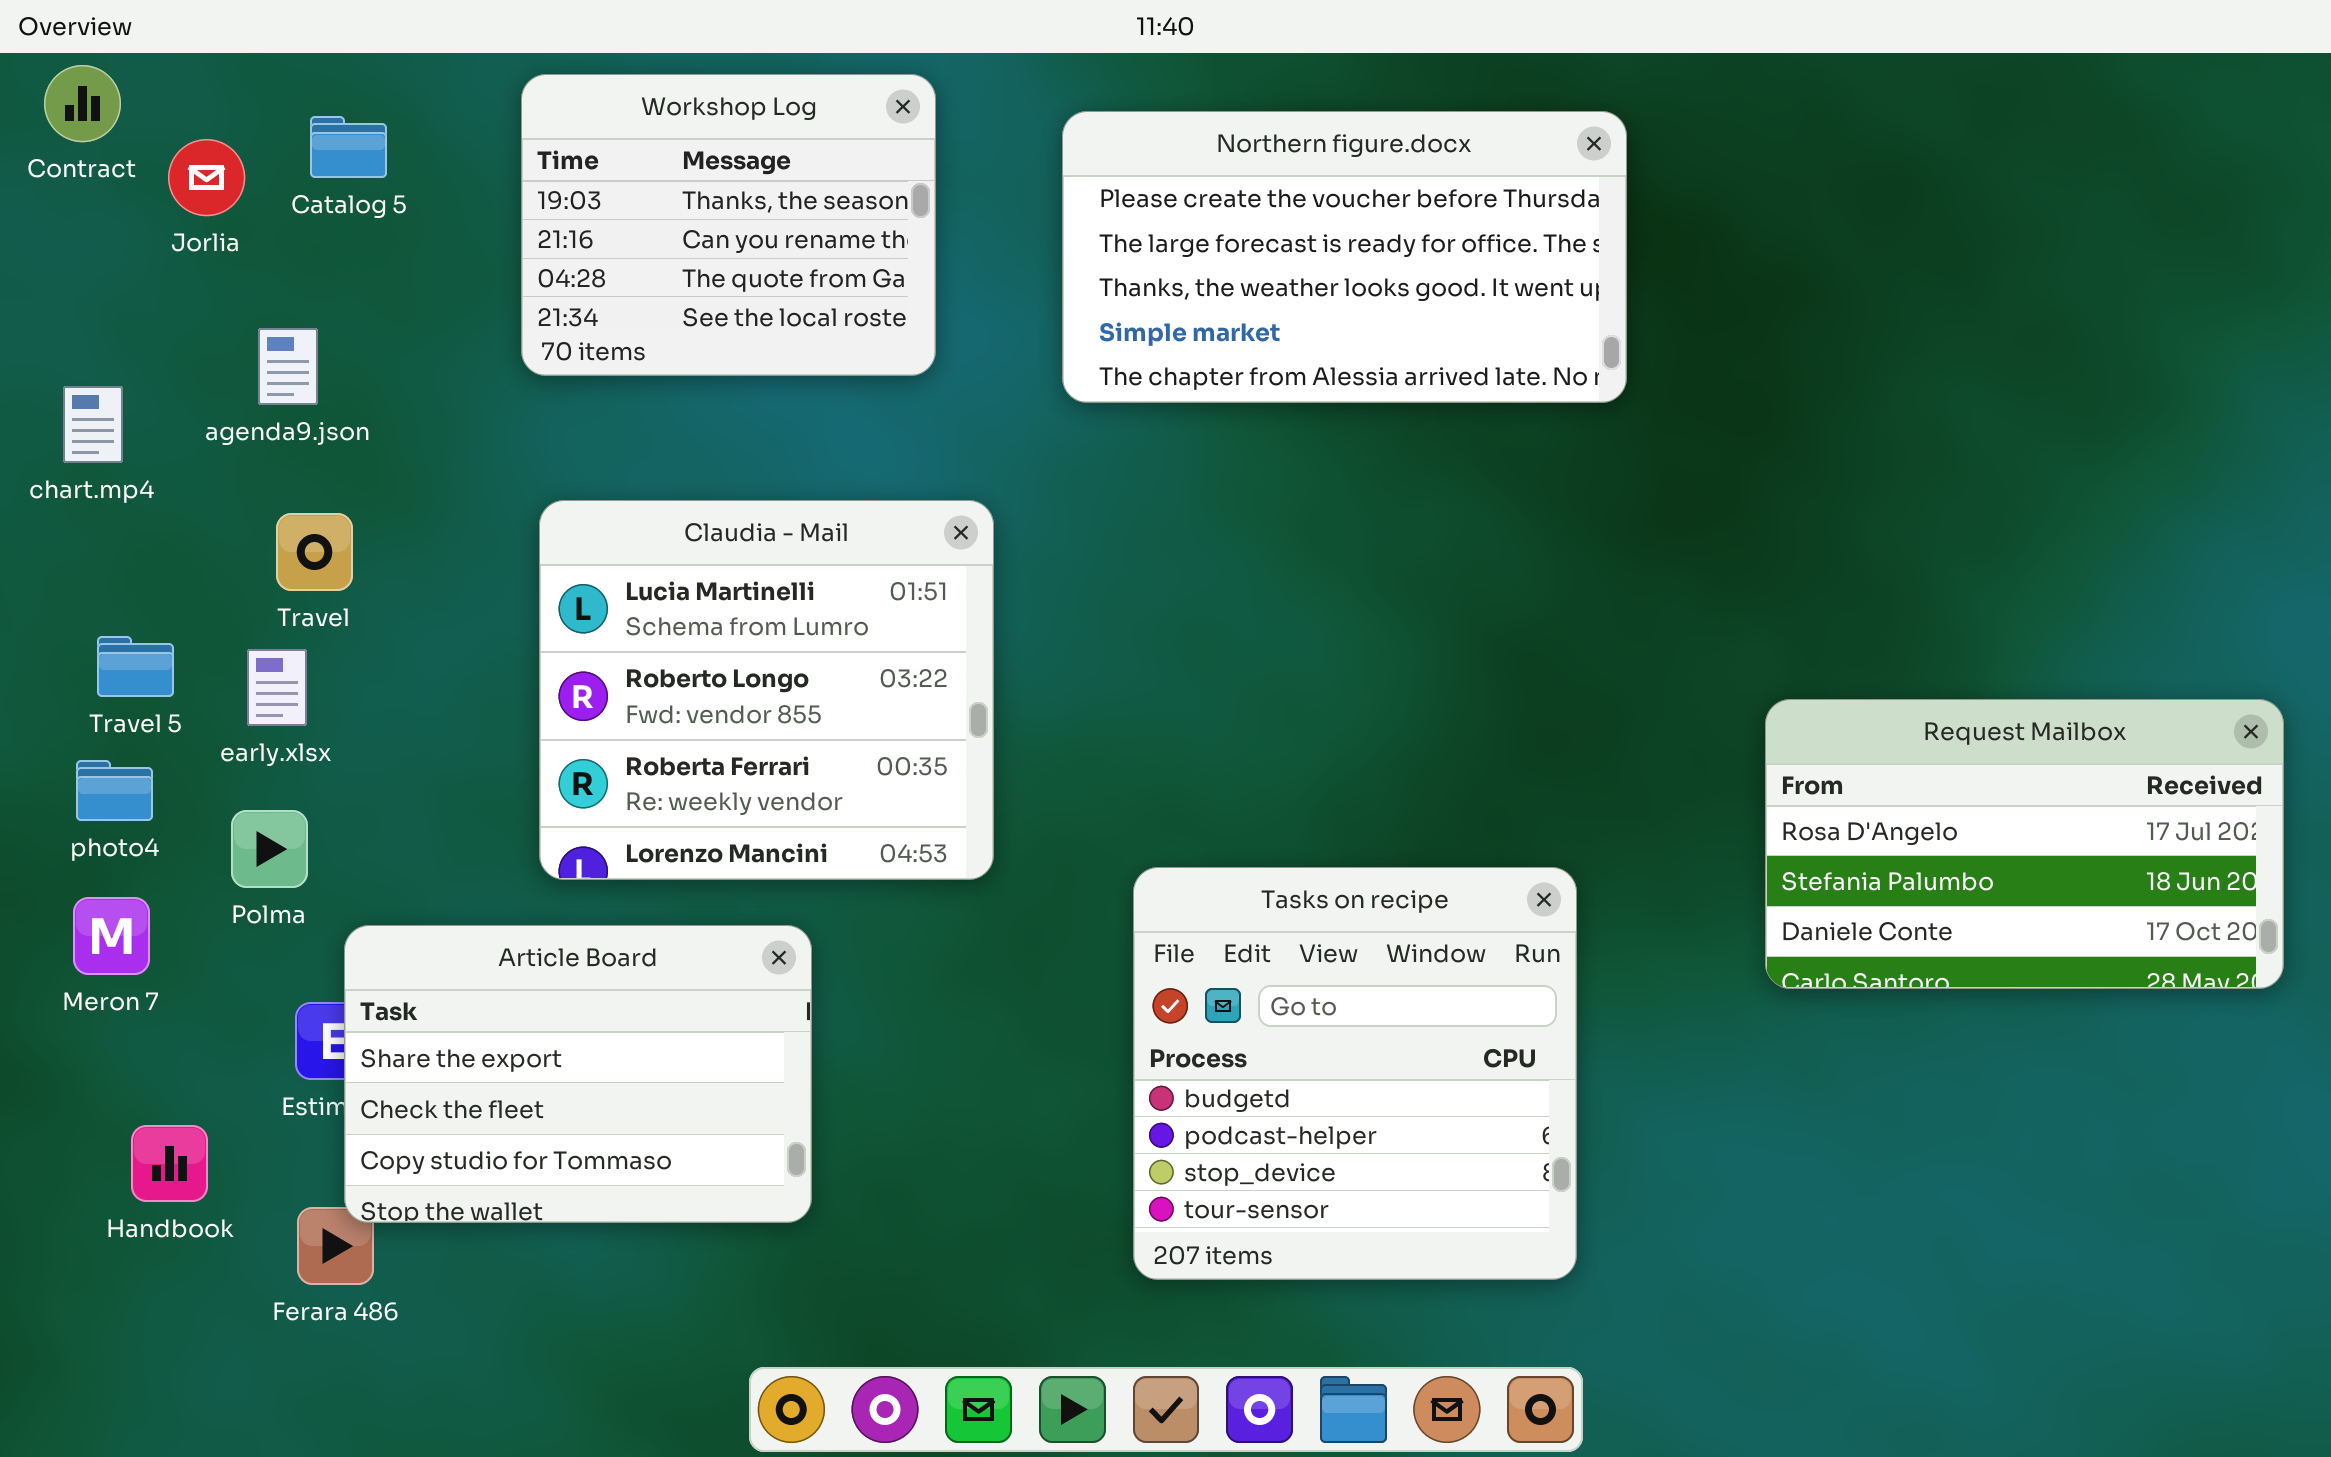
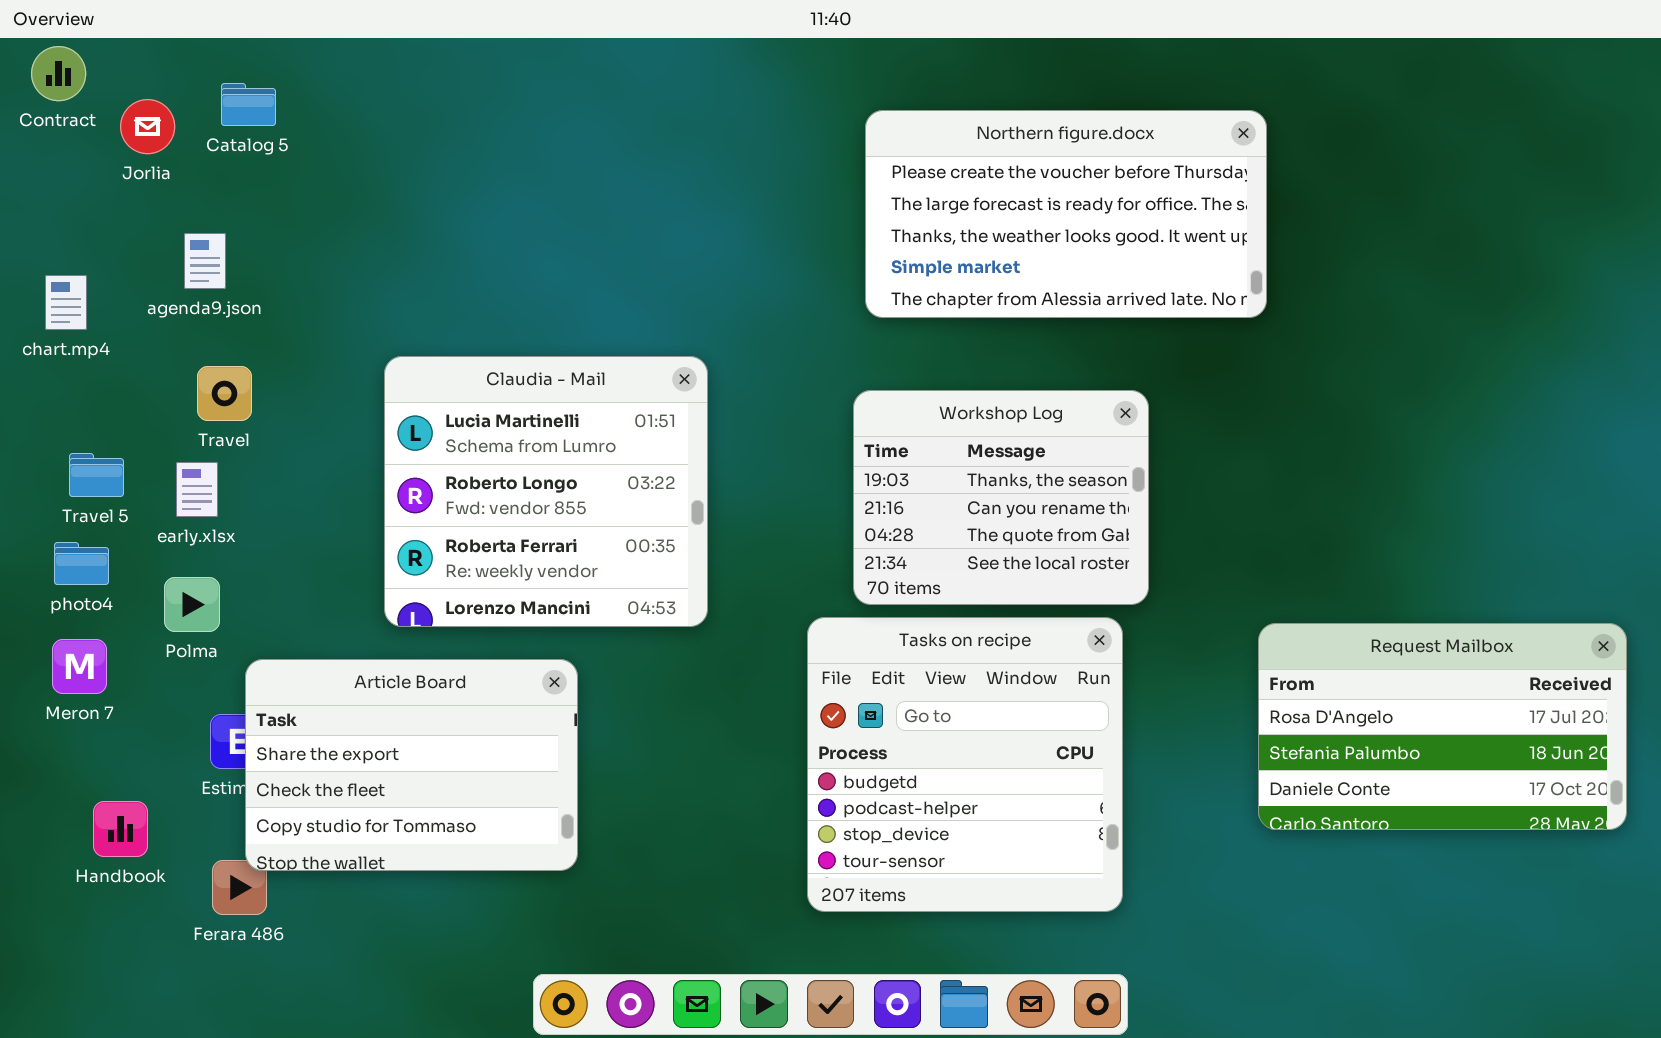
Workshop Log: [521,74,936,376] -> [853,390,1149,605], moved
Northern figure.docx: [1062,111,1627,403] -> [865,110,1267,318], moved
Request Mailbox: [1765,699,2284,989] -> [1258,623,1627,830], moved

